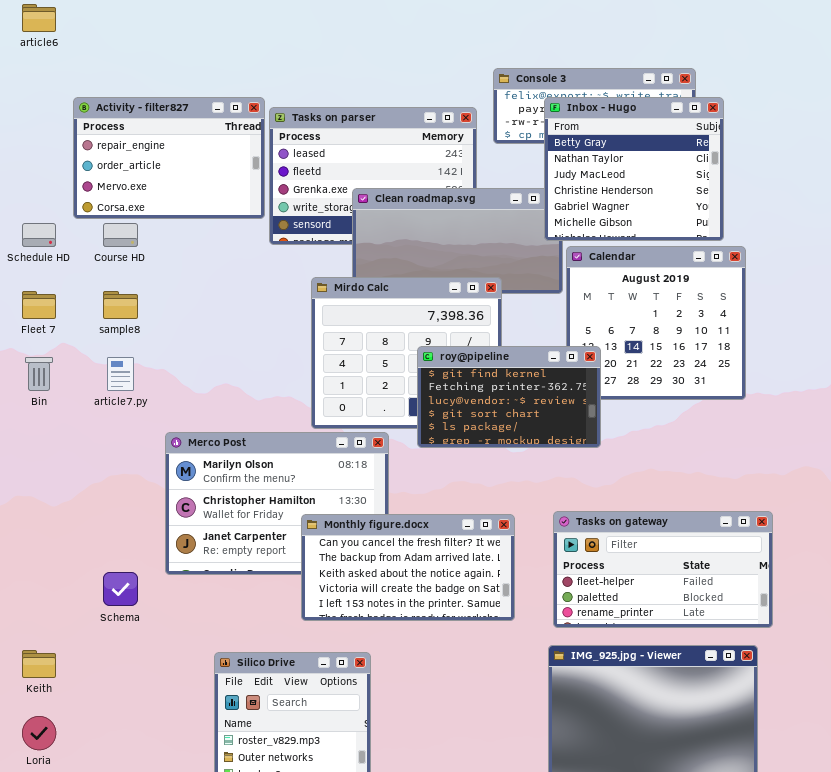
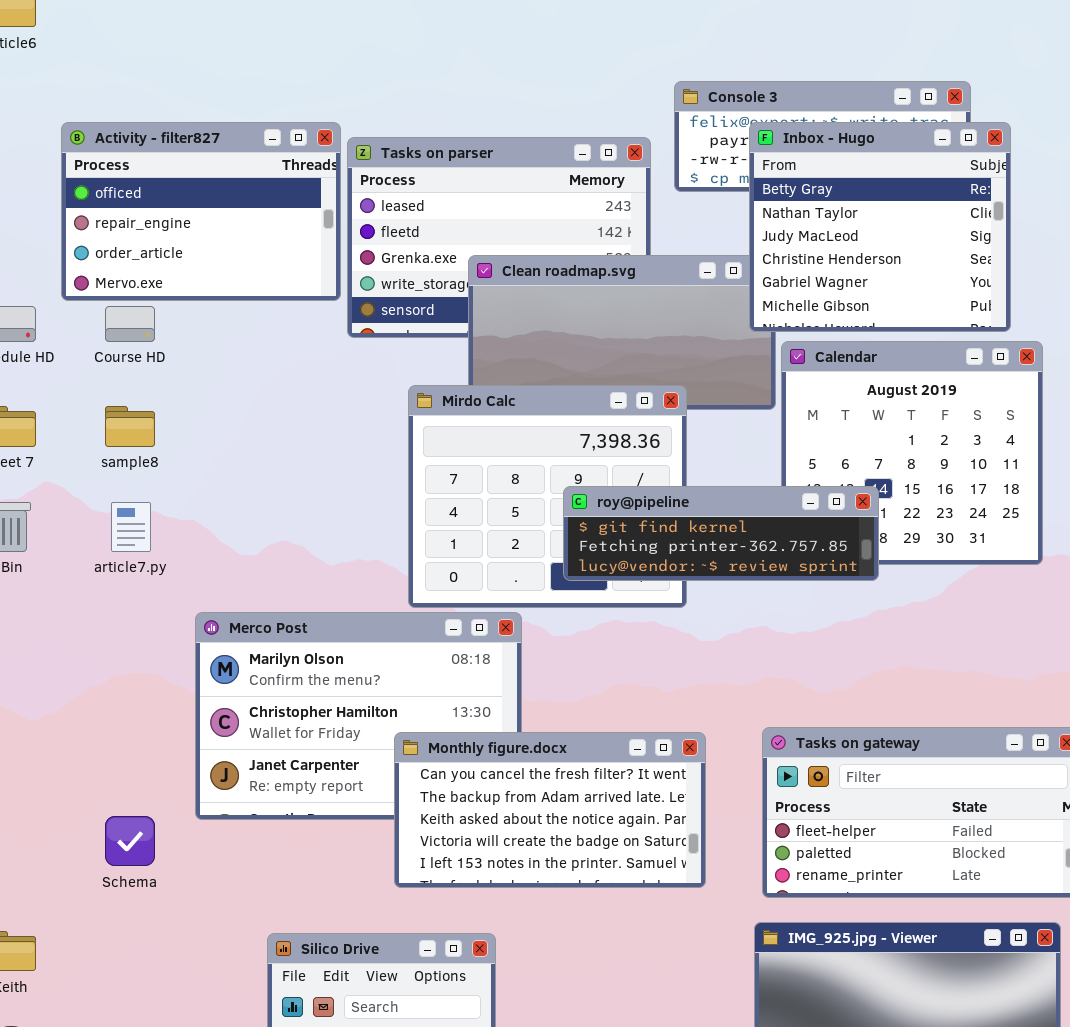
Activity - filter827: [73,97,265,219] -> [61,122,341,301], scrolled up 1 row
roy@pipeline: [417,346,601,448] -> [563,486,879,581], resized

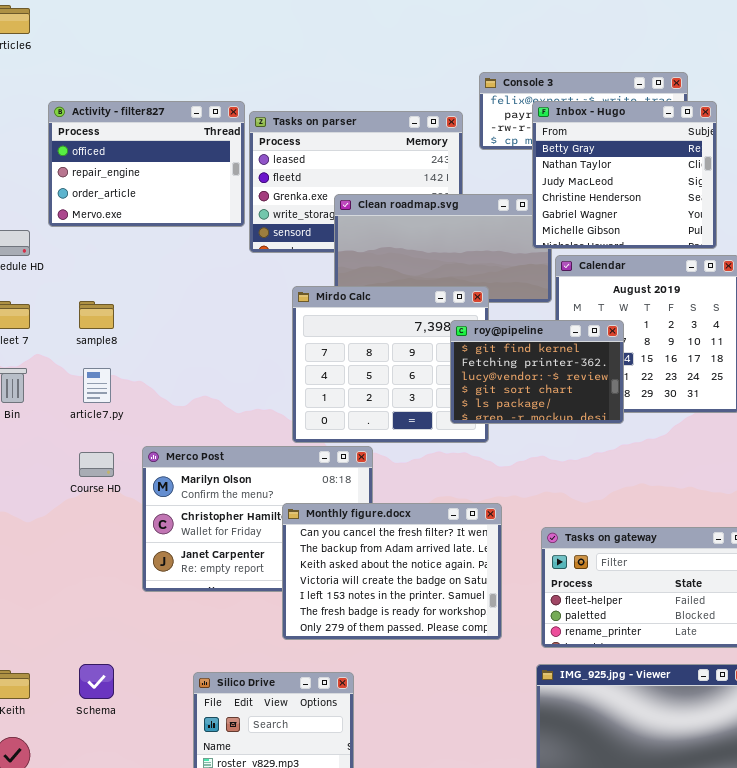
Course HD: [105,306,155,342] -> [79,452,114,477], moved
roy@pipeline: [563,486,879,581] -> [450,320,624,424], resized
Monthly figure.docx: [394,732,706,888] -> [282,503,502,640], resized
Schema: [105,816,155,866] -> [79,664,114,699], moved

